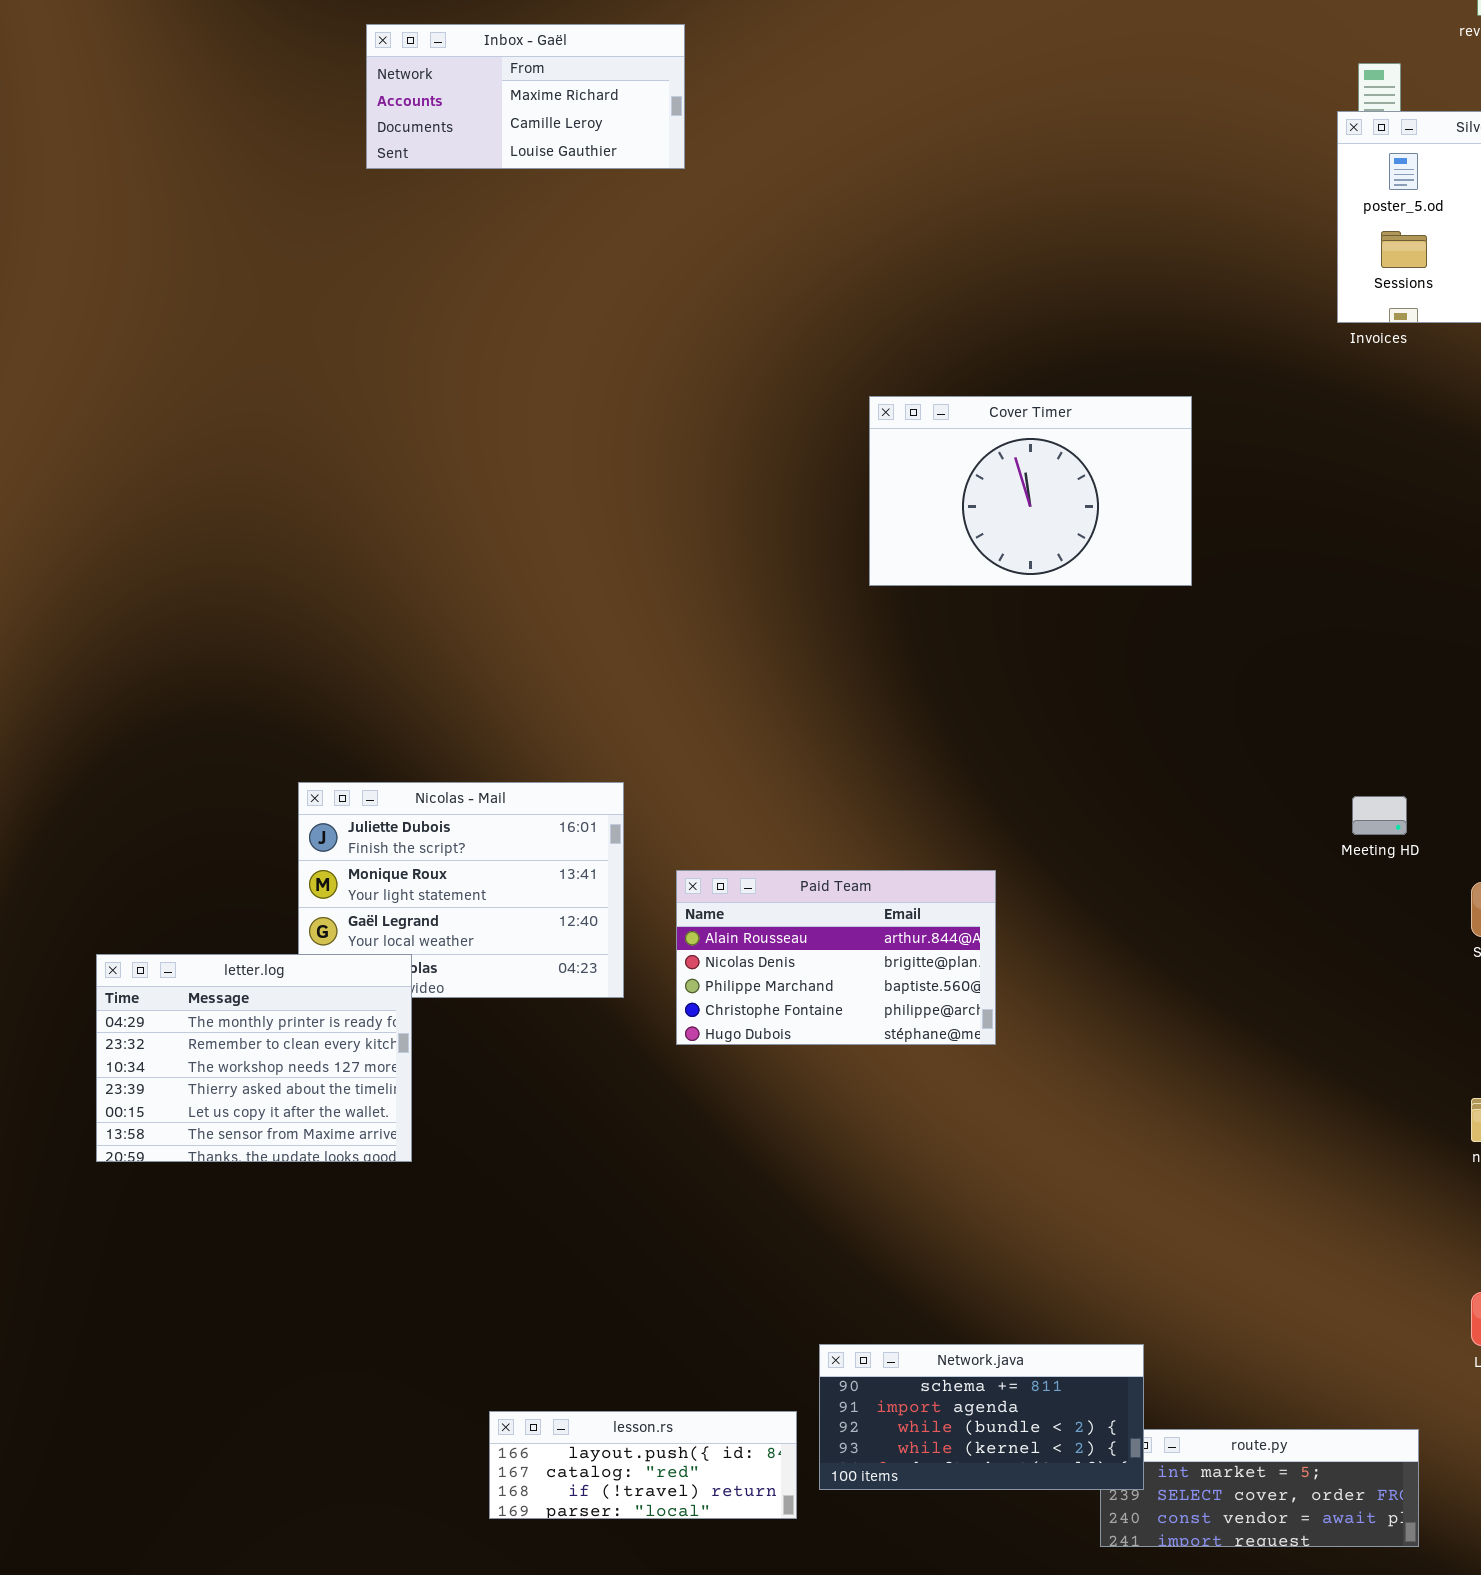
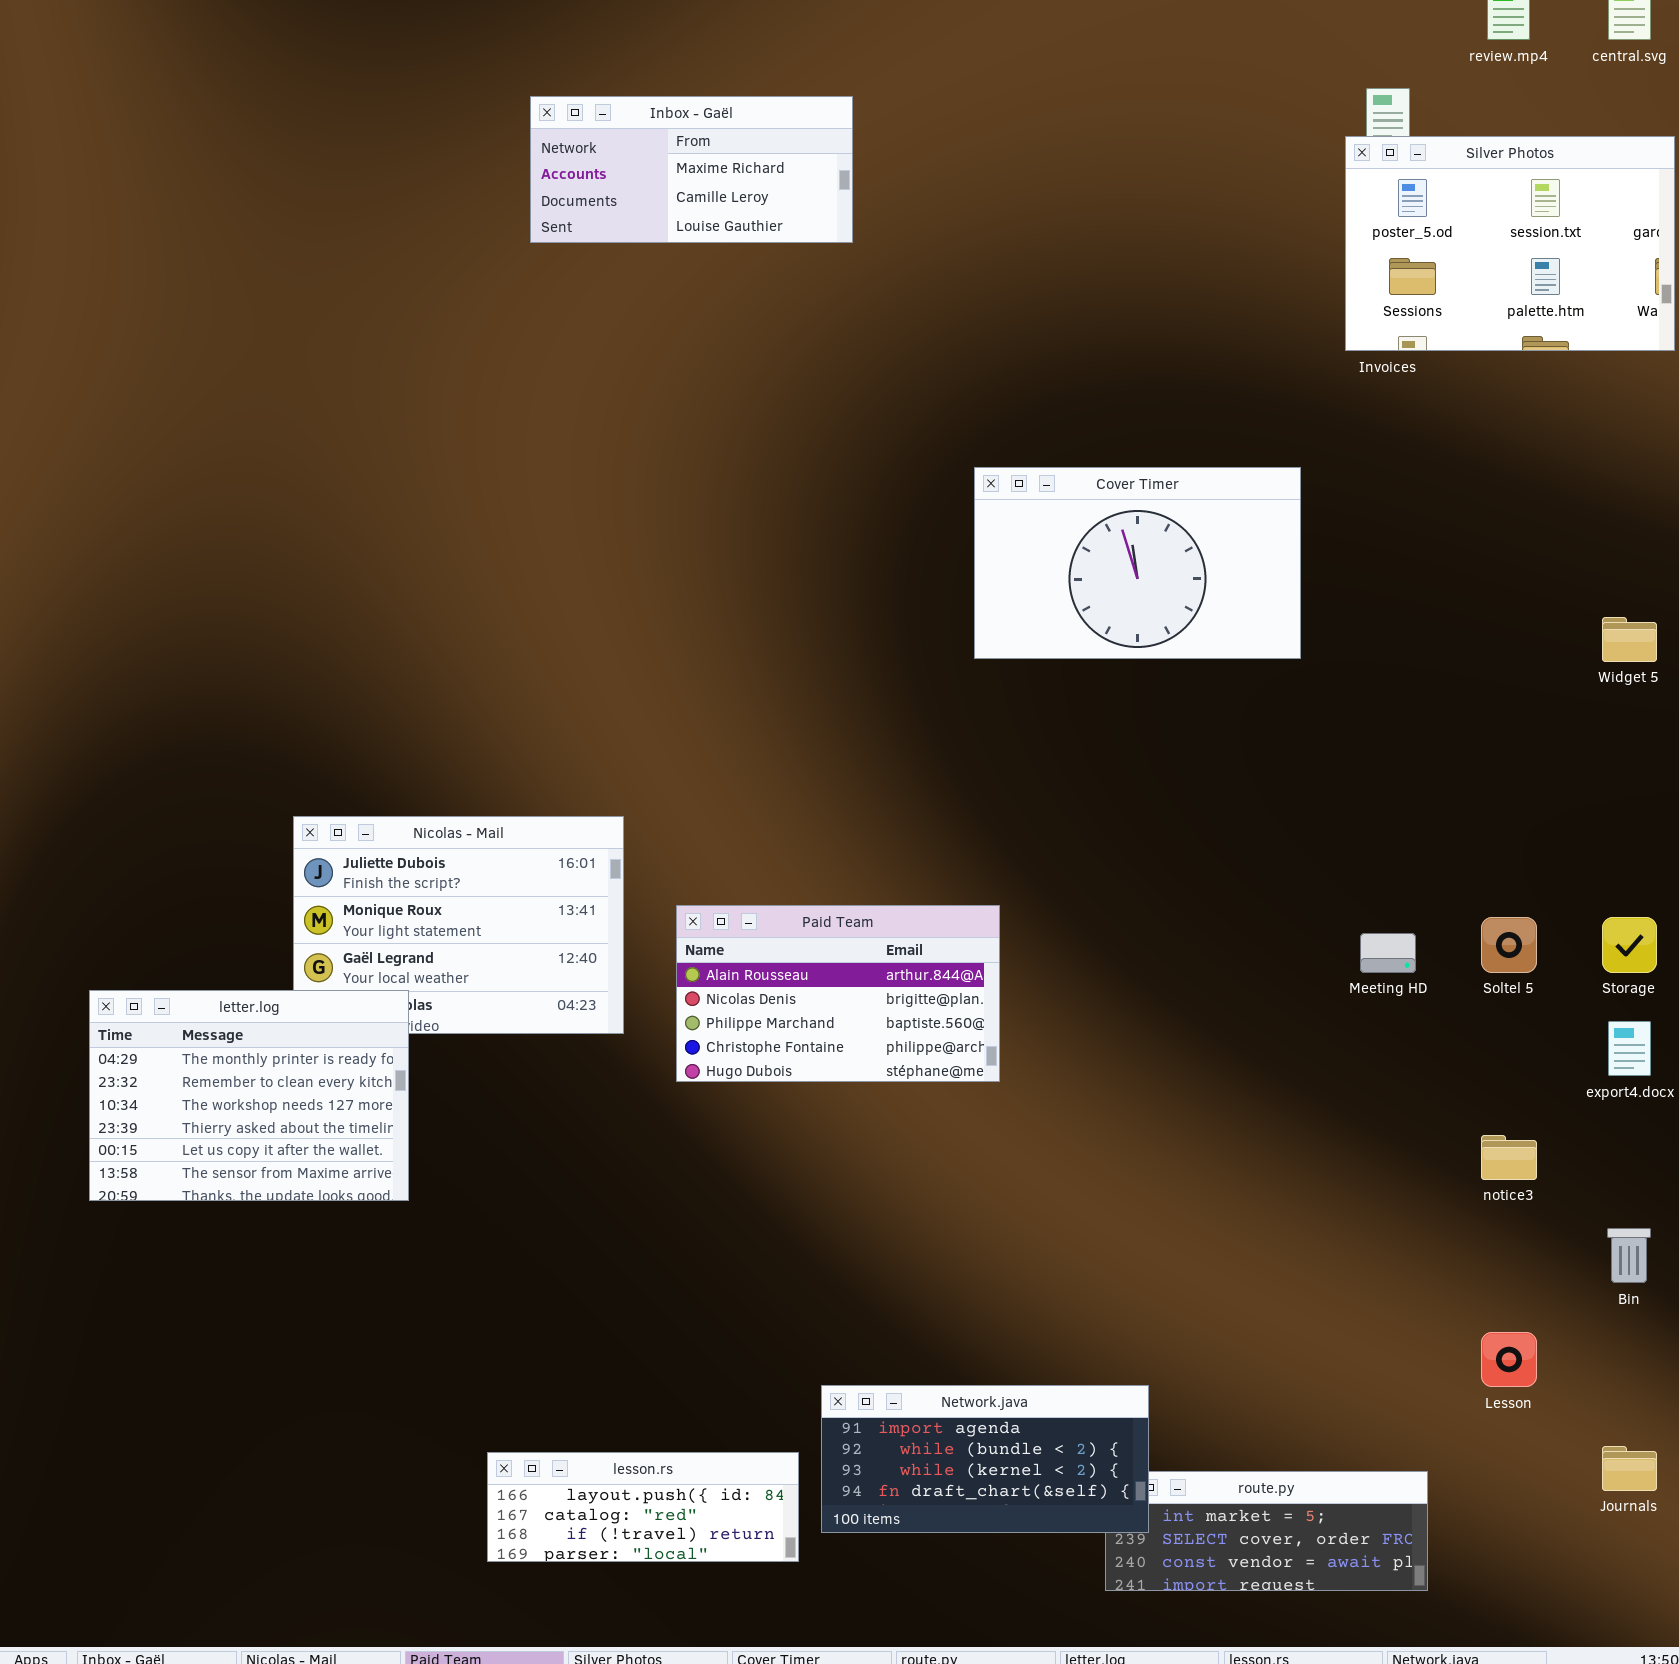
Inbox - Gaël: [366,24,685,169] -> [530,96,853,243], moved
Cover Timer: [869,396,1192,586] -> [974,467,1301,659], moved
Meeting HD: [1352,796,1407,835] -> [1360,933,1416,973], moved
Network.java: [819,1344,1144,1490] -> [821,1385,1149,1533], scrolled down 1 row

